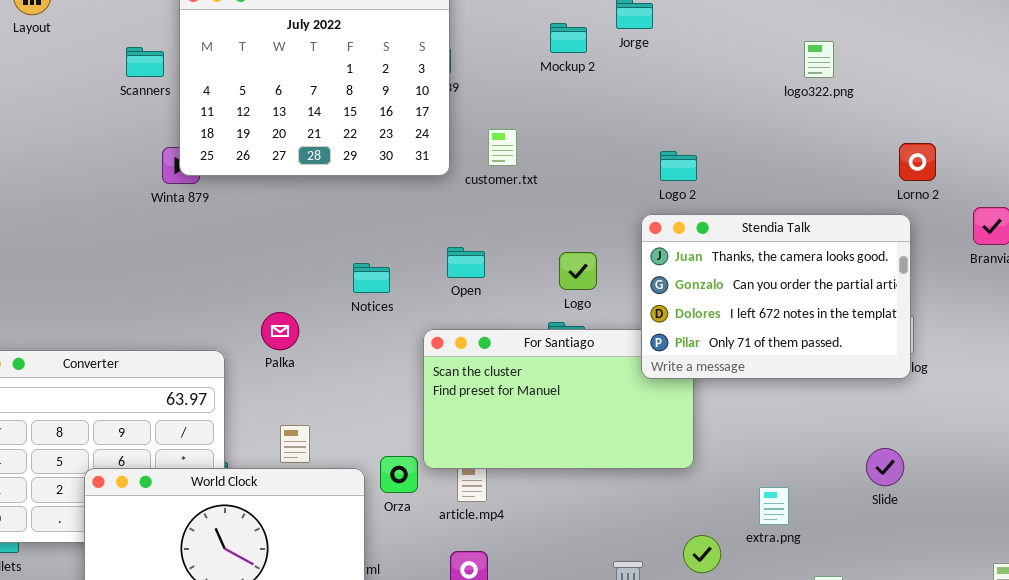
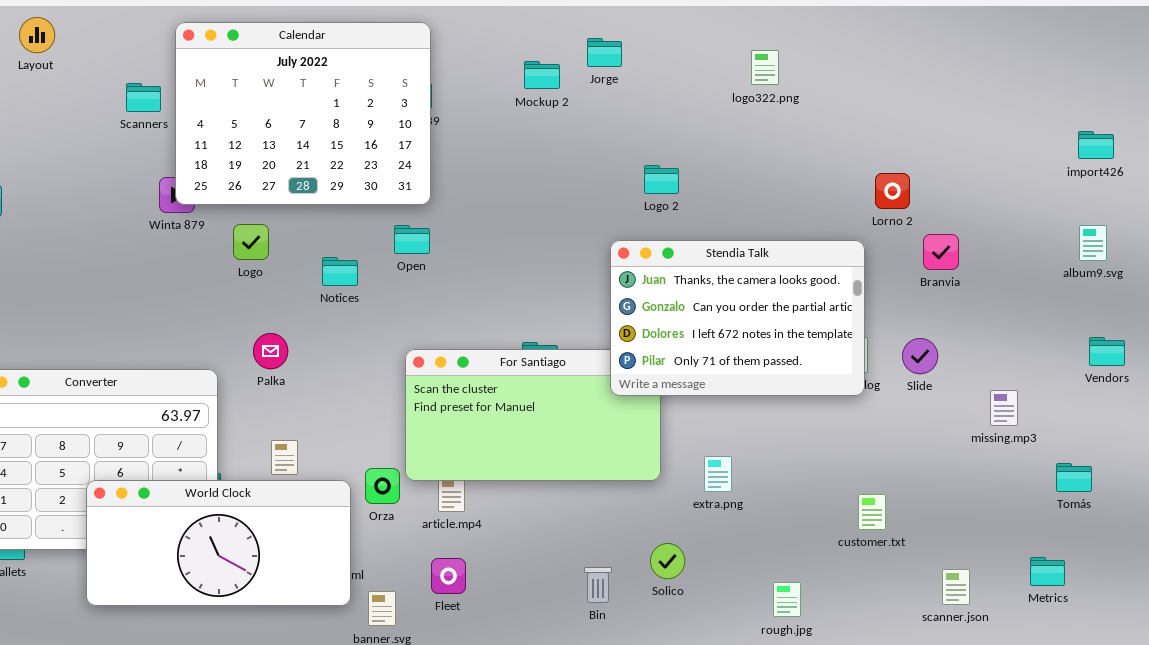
logo322.png: [804,41,834,78] -> [751,50,779,85], moved
customer.txt: [488,129,517,166] -> [858,494,886,530], moved
Lorno 2: [899,143,936,181] -> [875,173,910,209], moved
Logo 2: [660,151,697,181] -> [644,165,679,194], moved
Open: [447,247,485,278] -> [394,225,430,254], moved
Logo: [559,252,597,290] -> [233,224,269,260], moved
Notices: [353,263,390,293] -> [322,257,358,286], moved
Slide: [866,448,904,486] -> [902,338,938,374], moved
extra.png: [759,487,789,525] -> [704,456,732,492], moved

